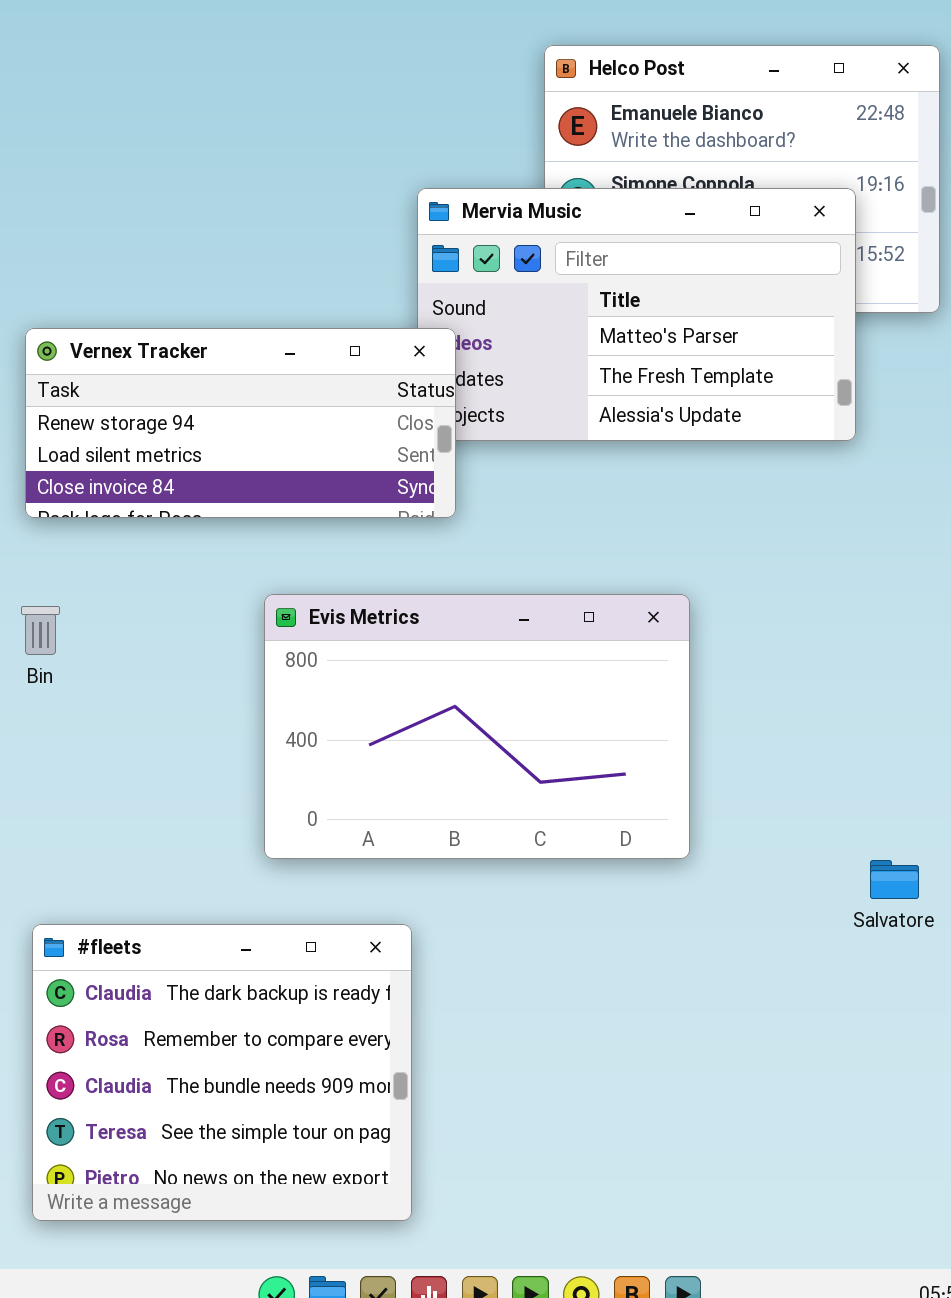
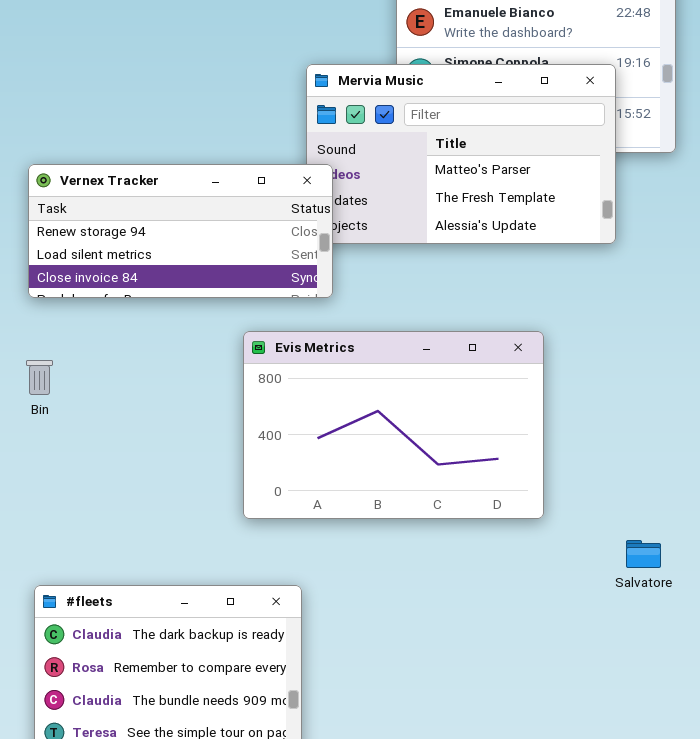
Evis Metrics: [264,594,690,859] -> [243,331,544,519], moved

